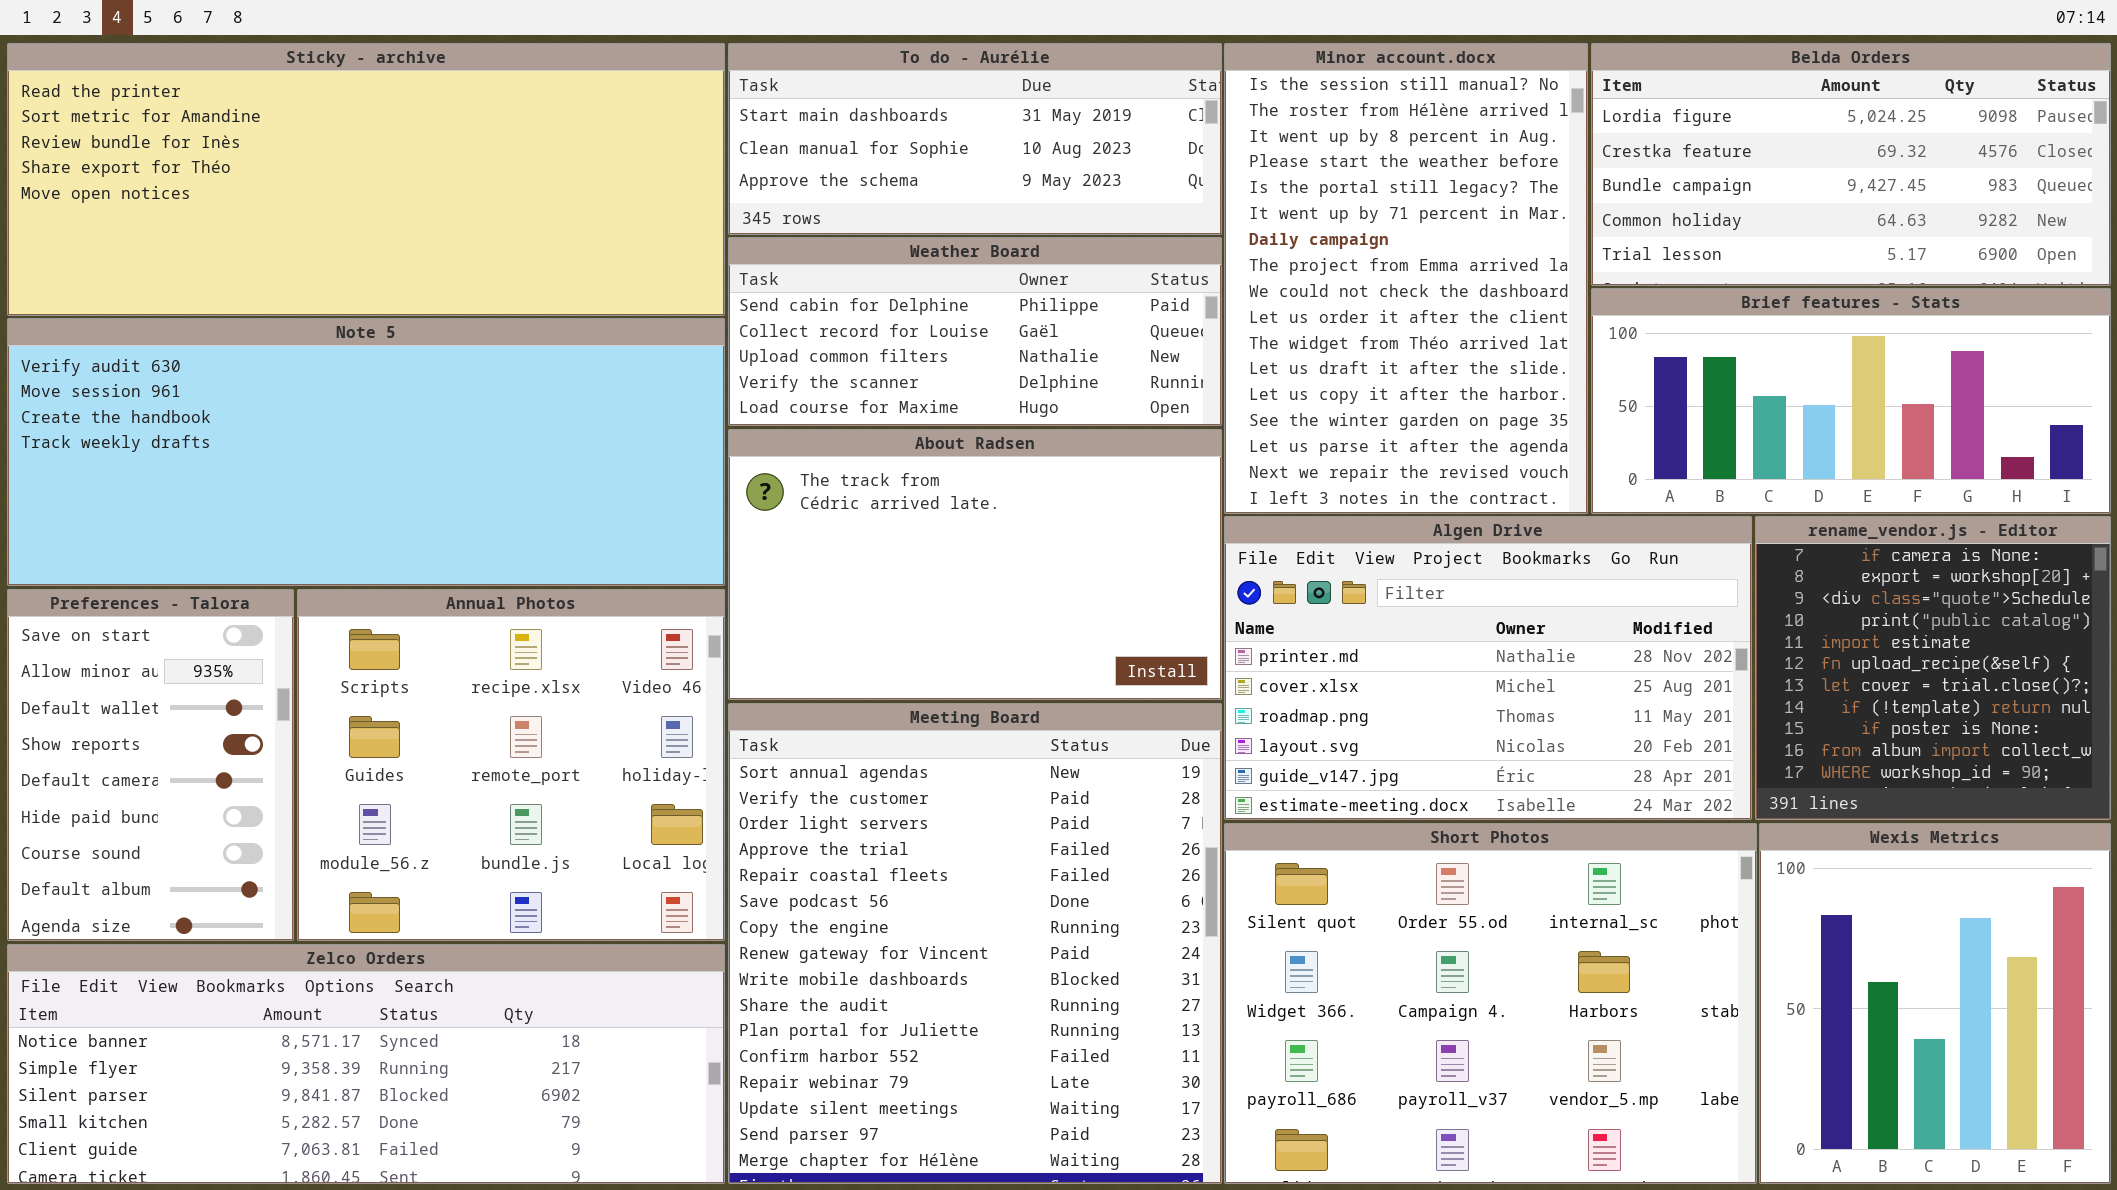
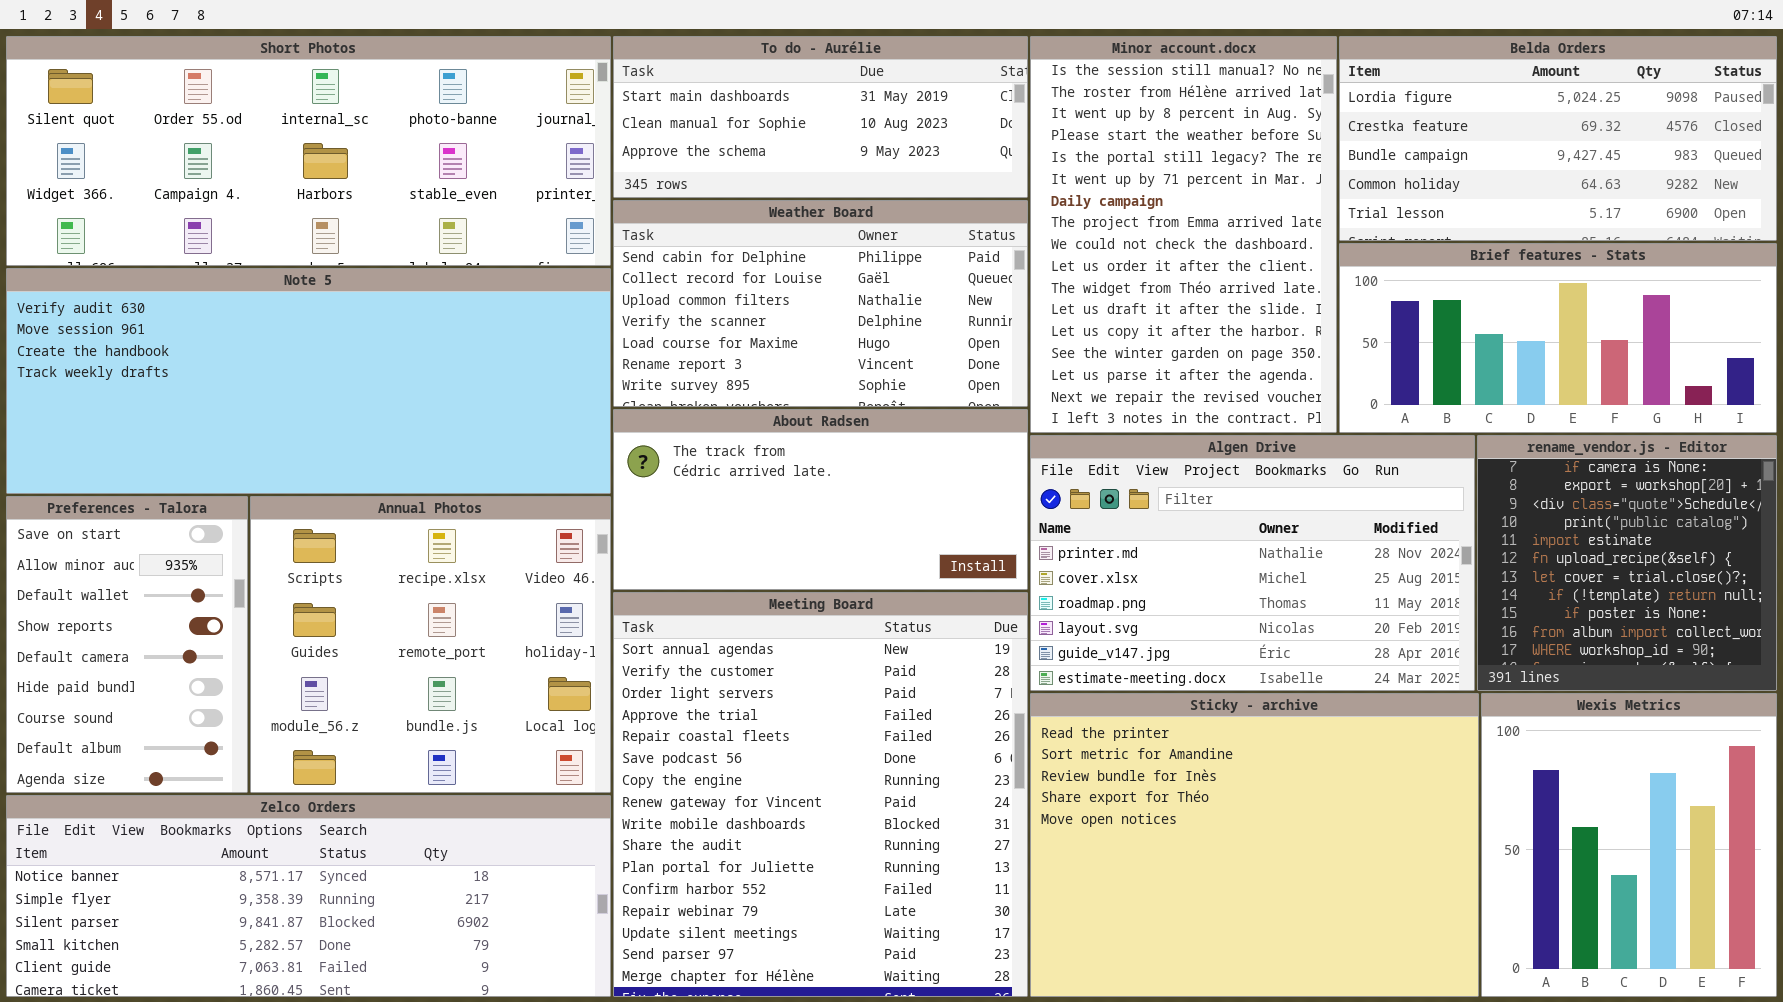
Sticky - archive: [7,43,725,316] -> [1030,693,1479,997], moved, resized
Weather Board: [728,237,1222,426] -> [613,200,1028,407], resized
About Radsen: [728,429,1222,700] -> [613,409,1028,590], resized
Short Photos: [1224,823,1757,1184] -> [6,36,611,266], moved, resized

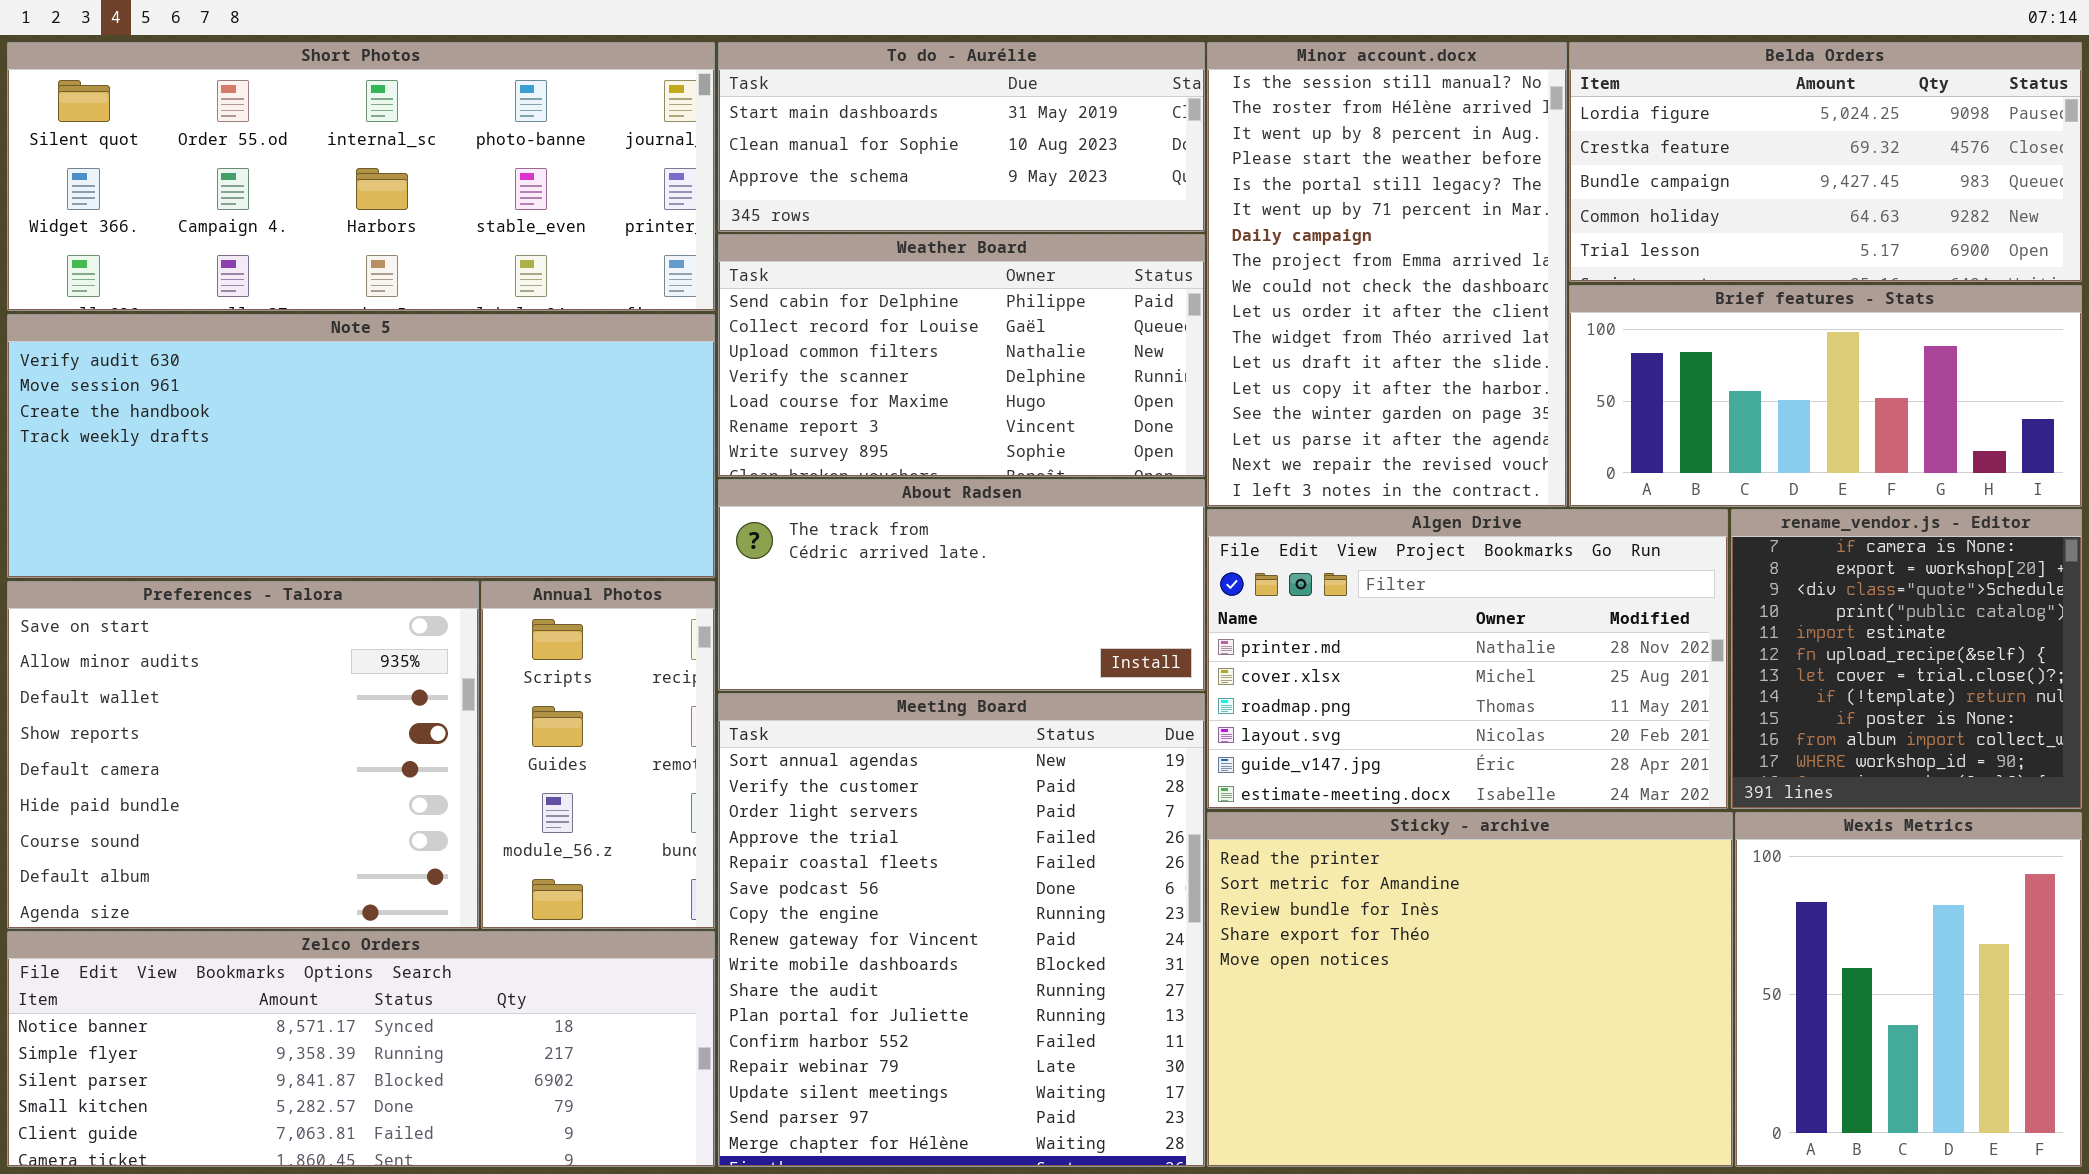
Preferences - Talora: [6,496,248,793] -> [7,581,479,929], resized
Annual Photos: [250,496,611,793] -> [481,581,715,929], resized

